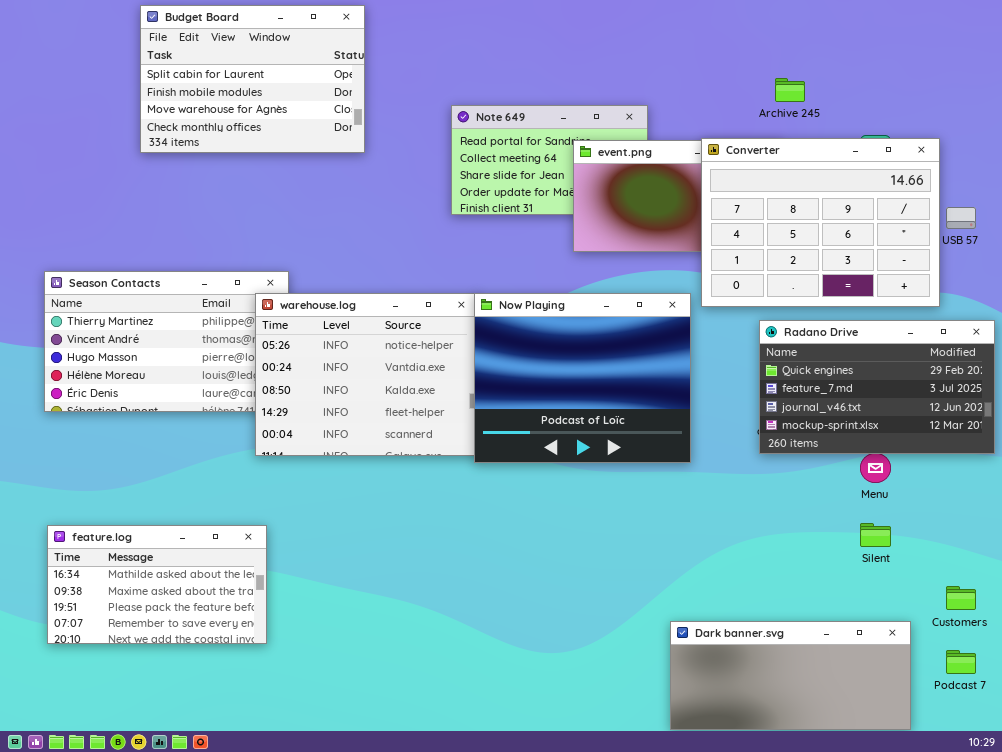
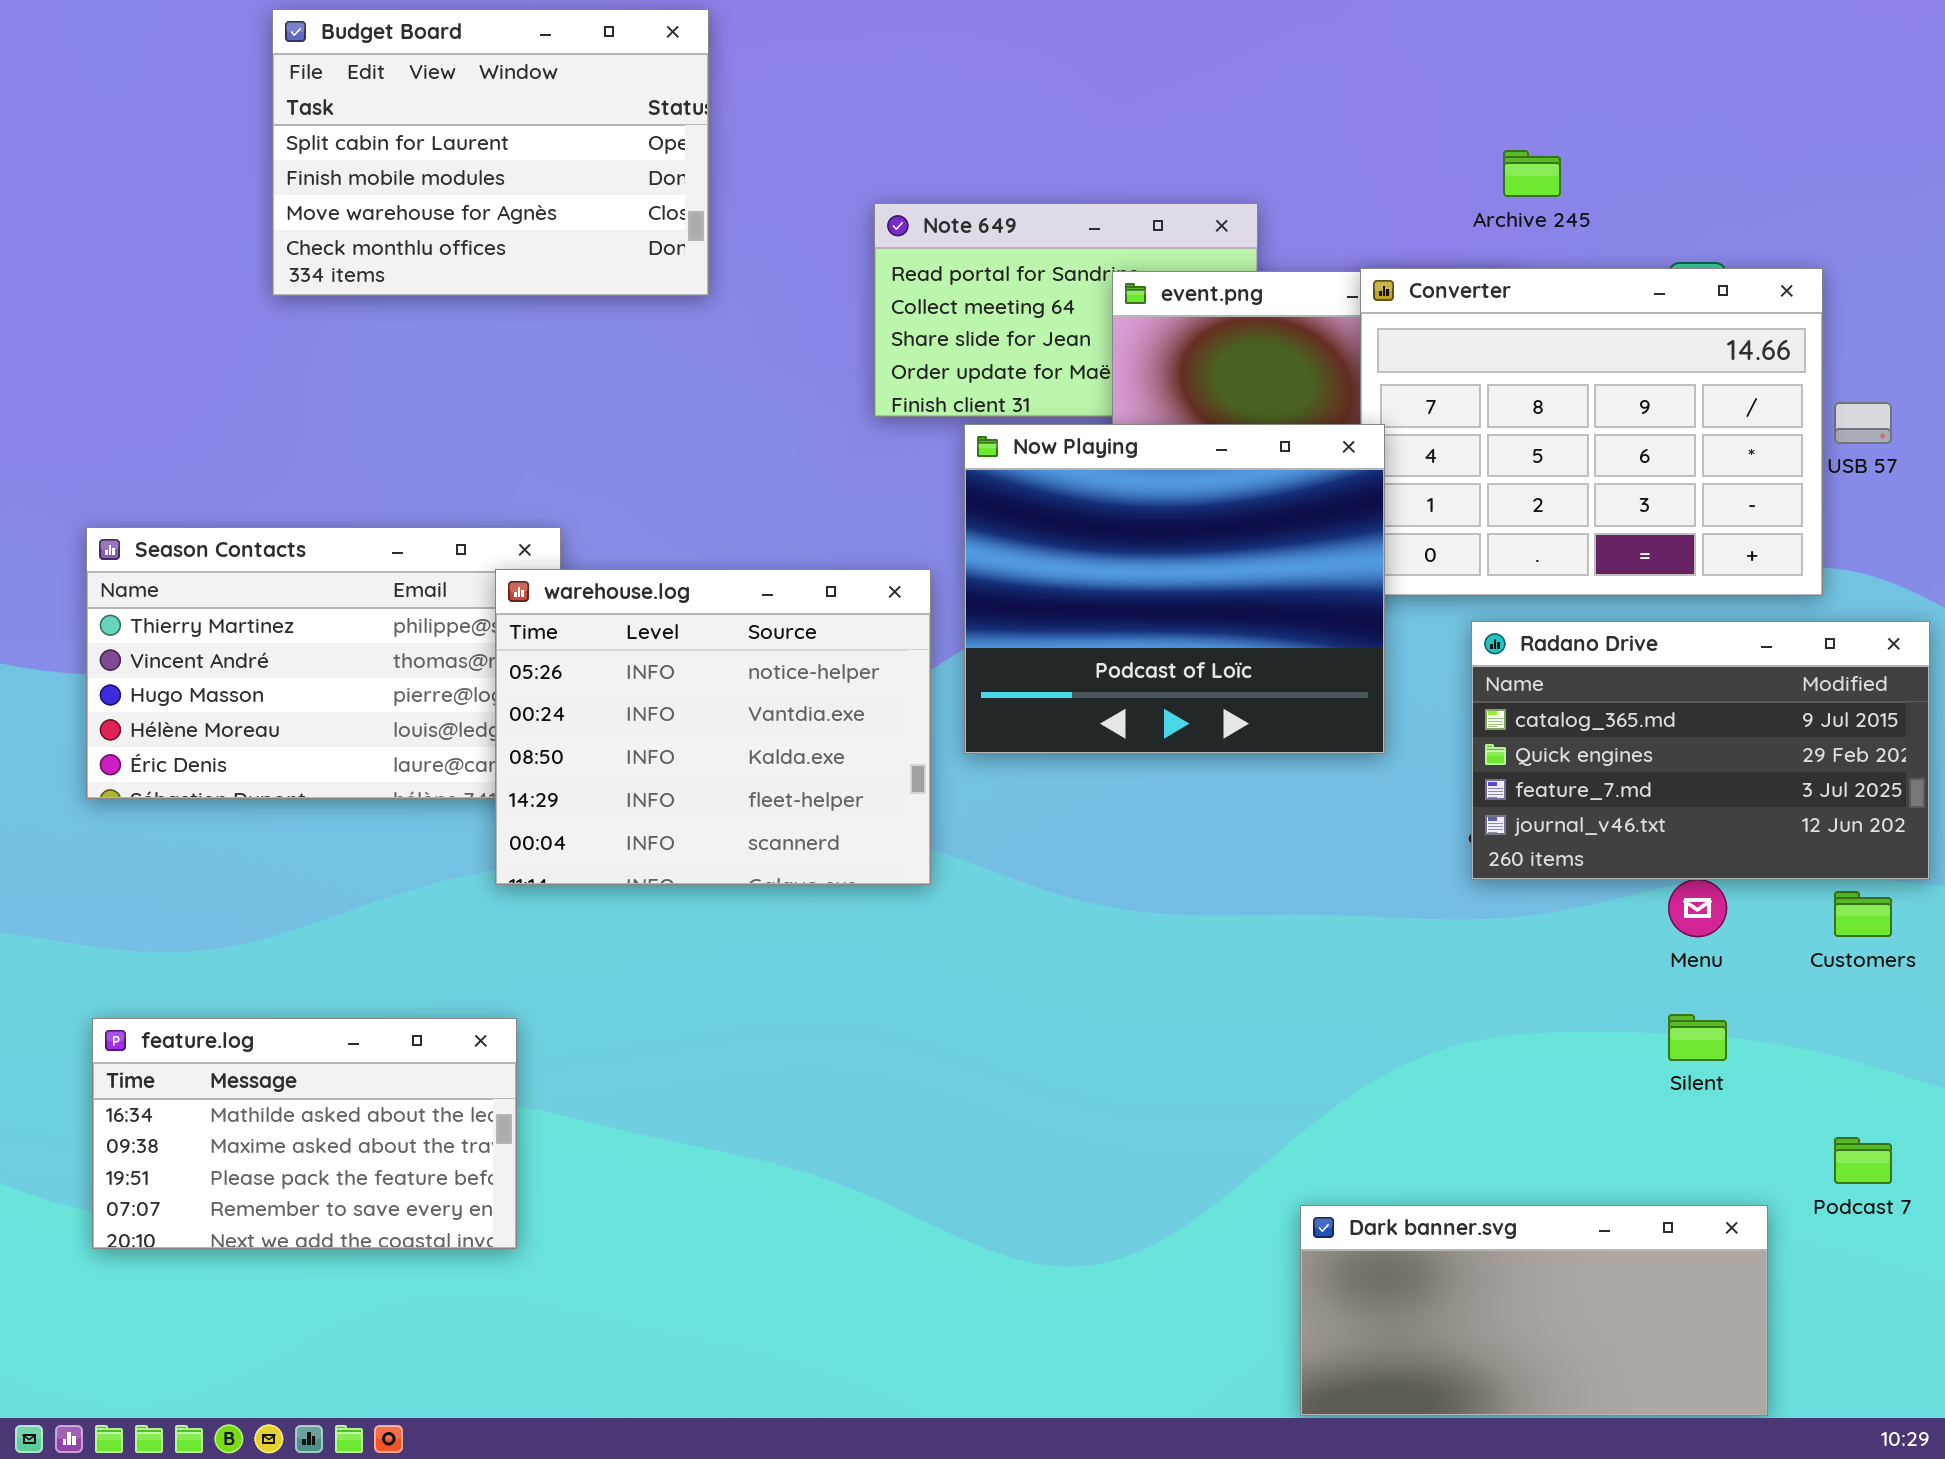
Now Playing: [474,293,691,463] -> [964,424,1385,754], moved
Radano Drive: [759,320,995,454] -> [1471,621,1930,880], scrolled up 1 row
Customers: [946,586,976,610] -> [1834,891,1892,937], moved
Podcast 7: [946,650,976,674] -> [1834,1137,1892,1184], moved

